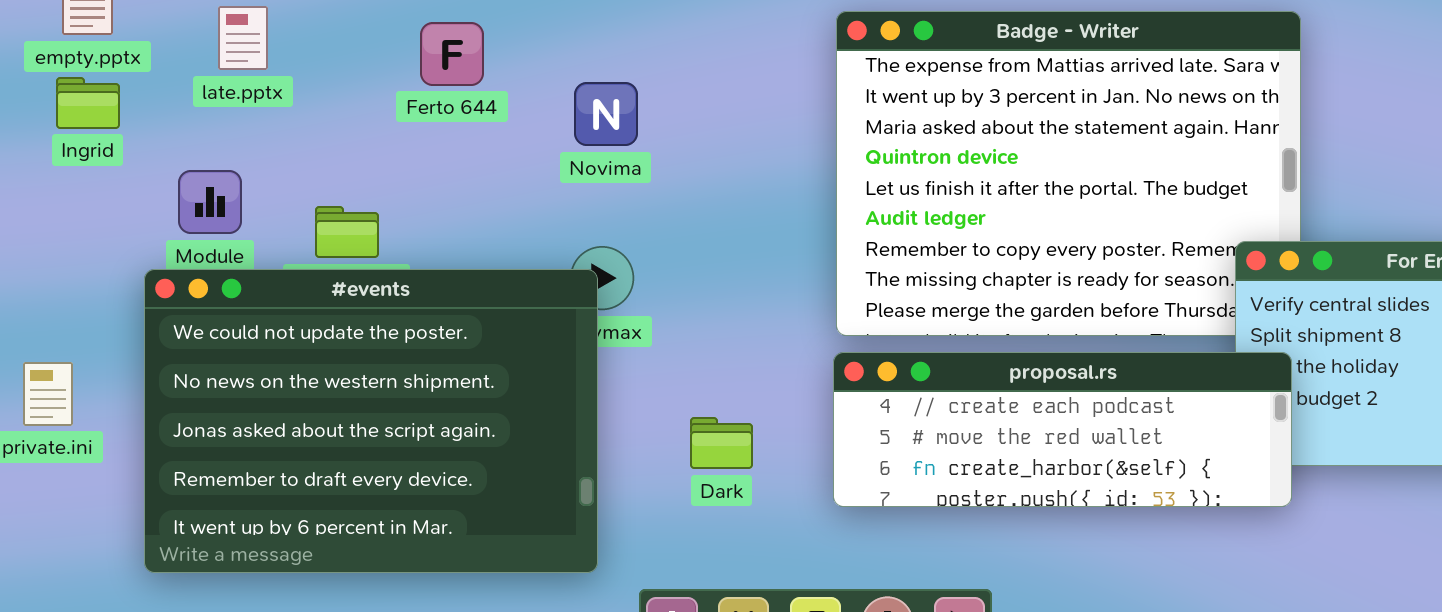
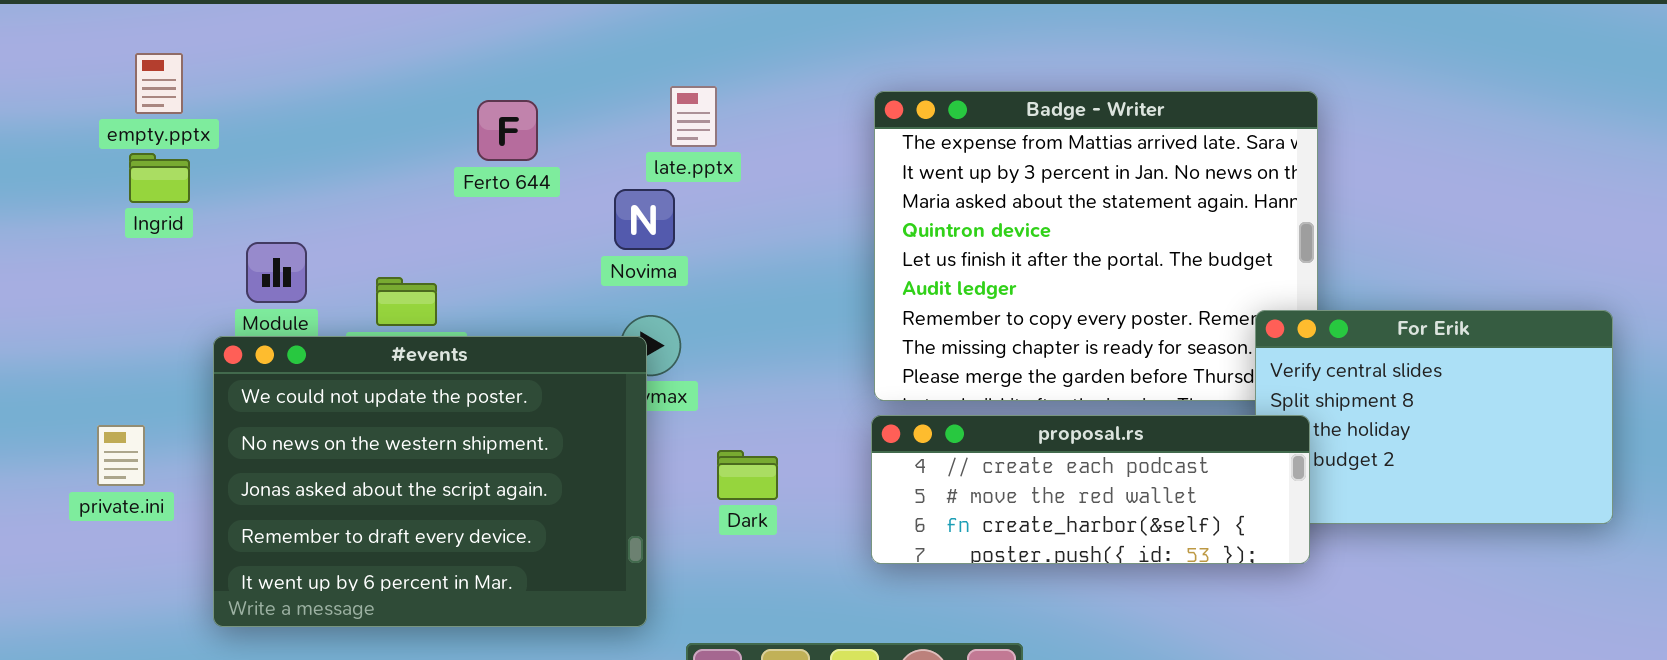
late.pptx: [218,6,268,70] -> [670,86,717,147], moved
Novima: [574,82,638,146] -> [614,189,675,250], moved
Dark: [690,417,753,469] -> [717,450,778,500], moved

